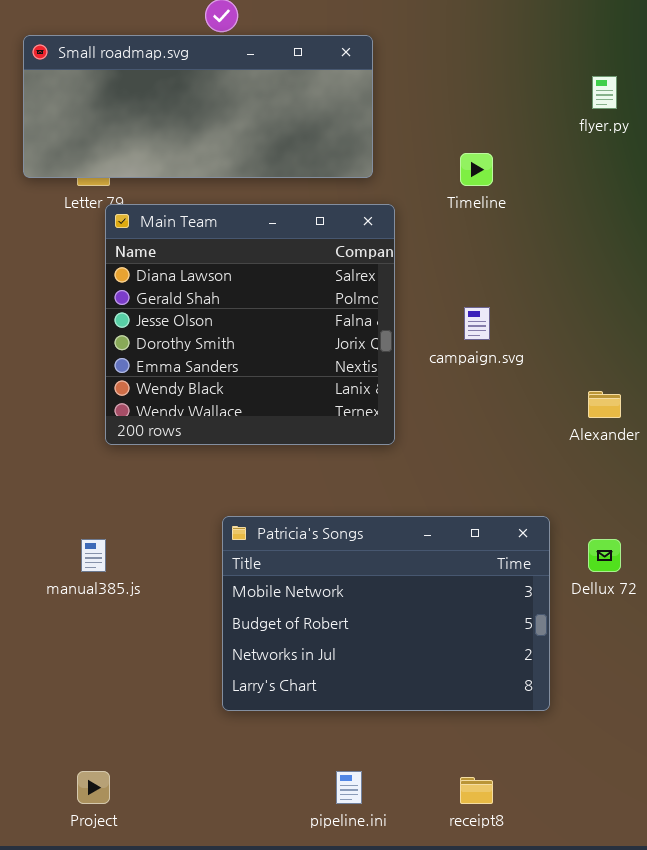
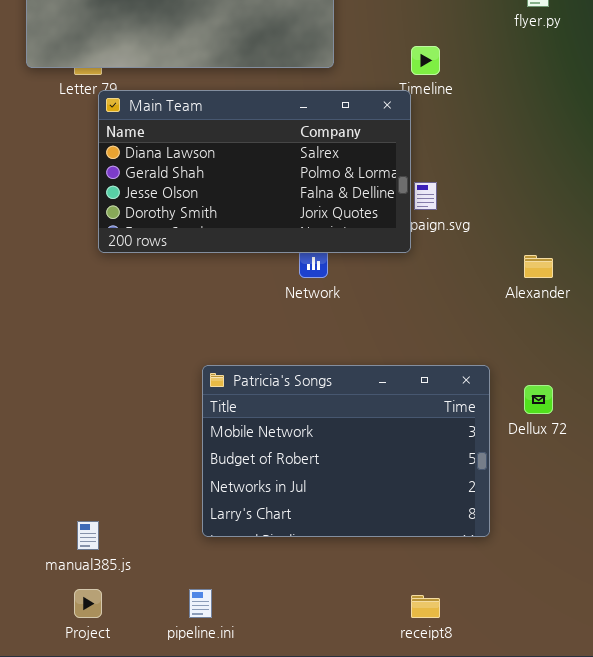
Main Team: [105,204,395,445] -> [98,90,411,253], resized
manual385.js: [81,539,106,572] -> [77,521,99,550], moved
pipeline.ini: [336,771,362,804] -> [189,589,212,618], moved

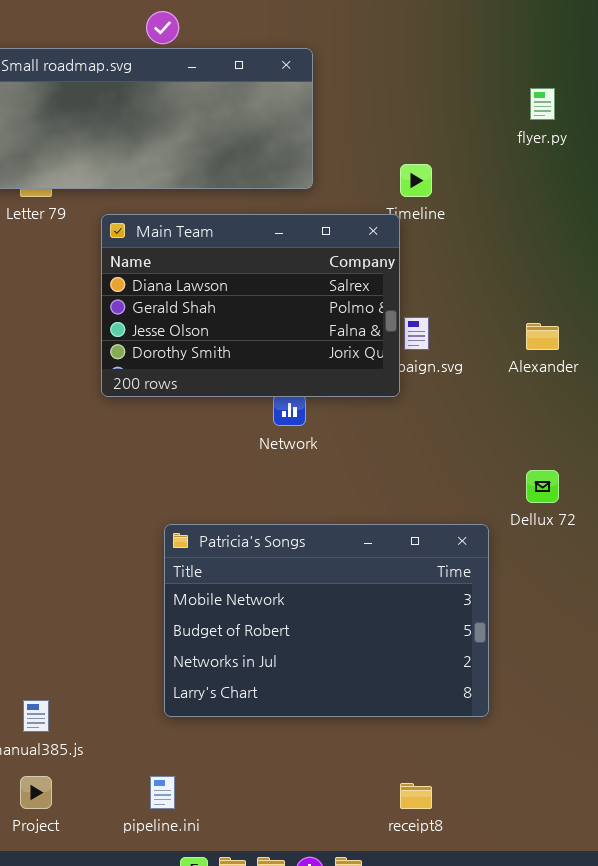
Main Team: [98,90,411,253] -> [101,214,400,397], resized
Alexander: [524,255,553,278] -> [526,323,559,350], moved
Dellux 72: [524,385,553,414] -> [526,470,559,503], moved

